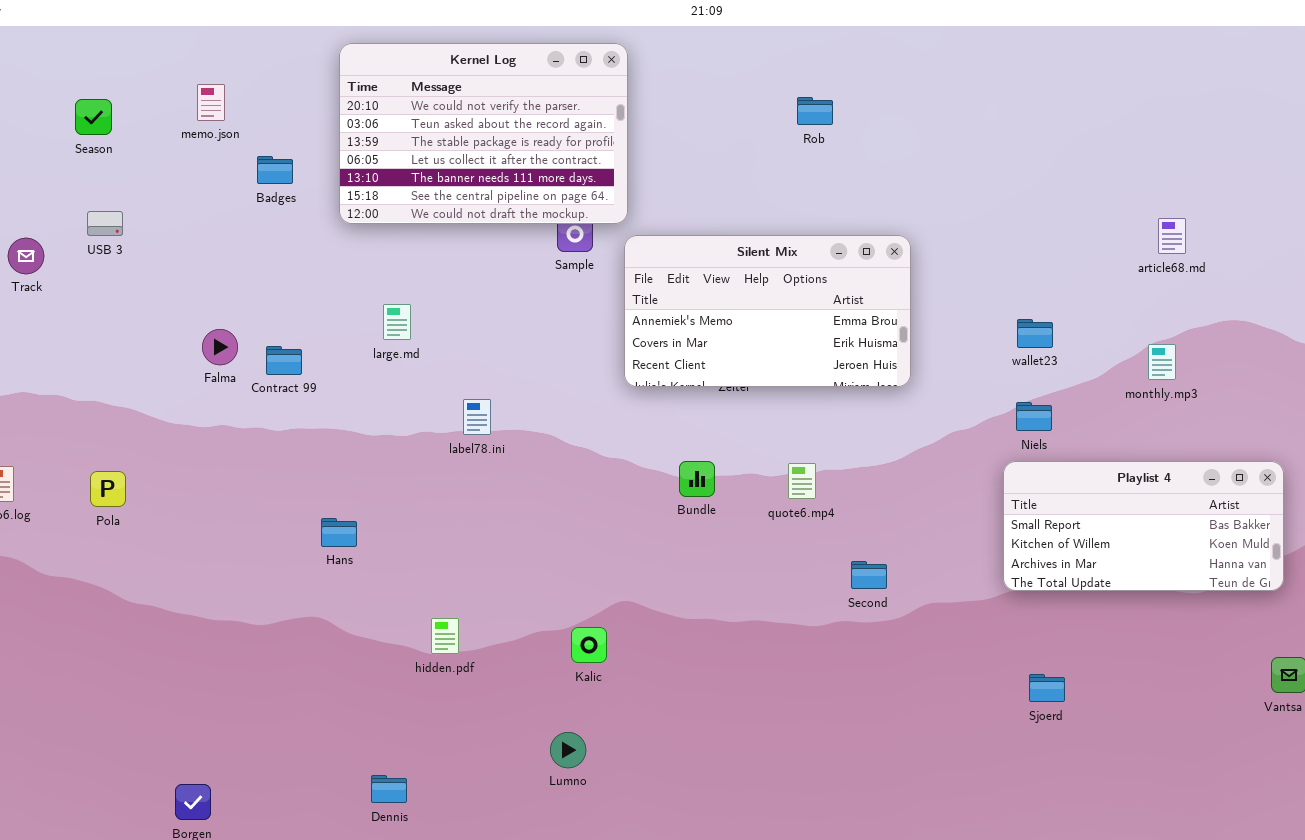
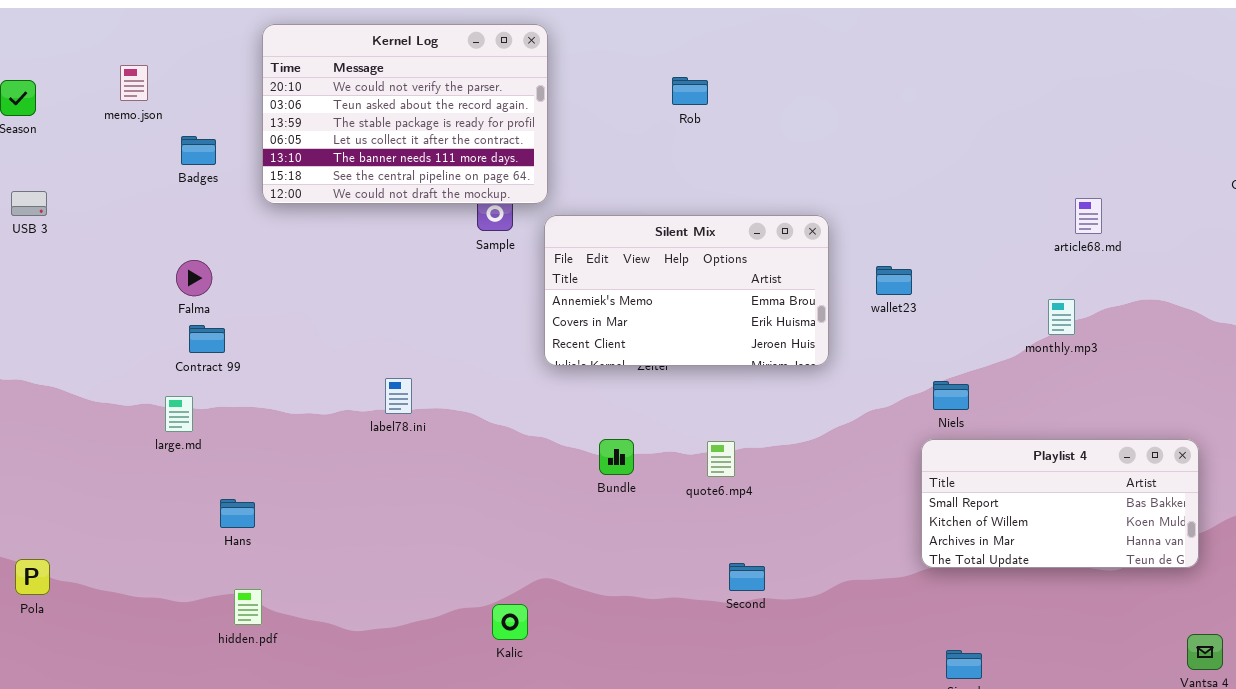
Rob: [797,97,833,125] -> [672,77,708,105], moved
large.md: [383,304,411,340] -> [165,396,193,432], moved
wallet23: [1017,319,1053,348] -> [876,266,912,295], moved
Falma: [202,329,238,365] -> [176,260,212,296], moved
monthly.mp3: [1148,344,1176,380] -> [1048,299,1075,335], moved
Pola: [90,471,126,507] -> [15,559,50,595], moved
Hans: [321,518,357,547] -> [220,499,255,528], moved
Second: [851,561,887,589] -> [729,563,765,591], moved
hidden.pdf: [431,618,459,654] -> [234,589,262,625], moved

